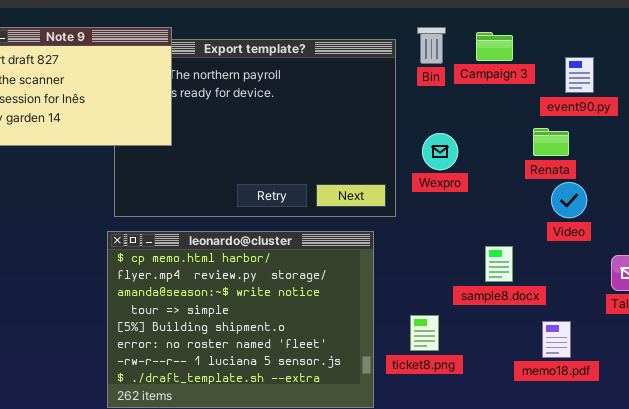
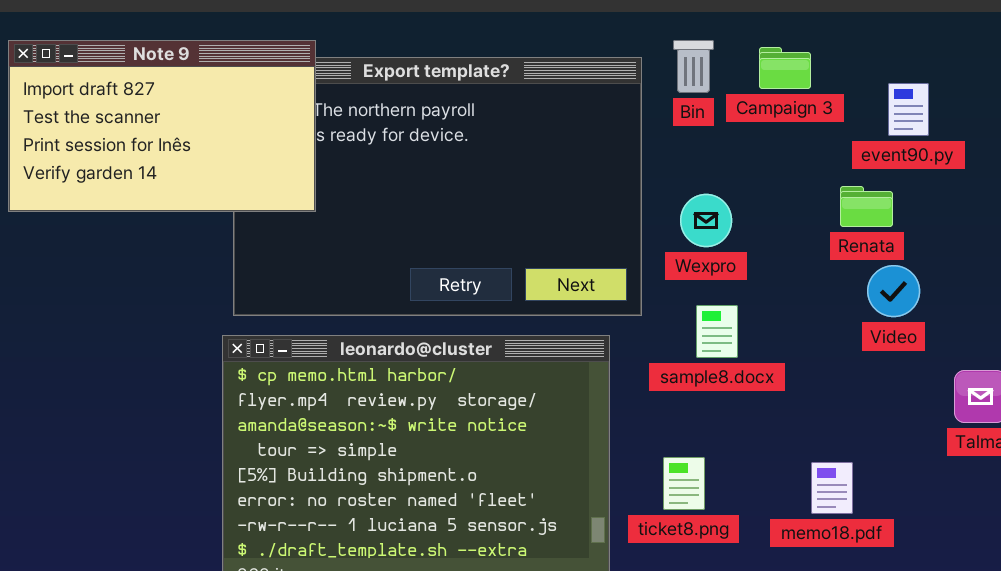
sample8.docx: [485,246,513,282] -> [696,305,738,358], moved
memo18.pdf: [542,321,571,358] -> [811,462,853,514], moved

